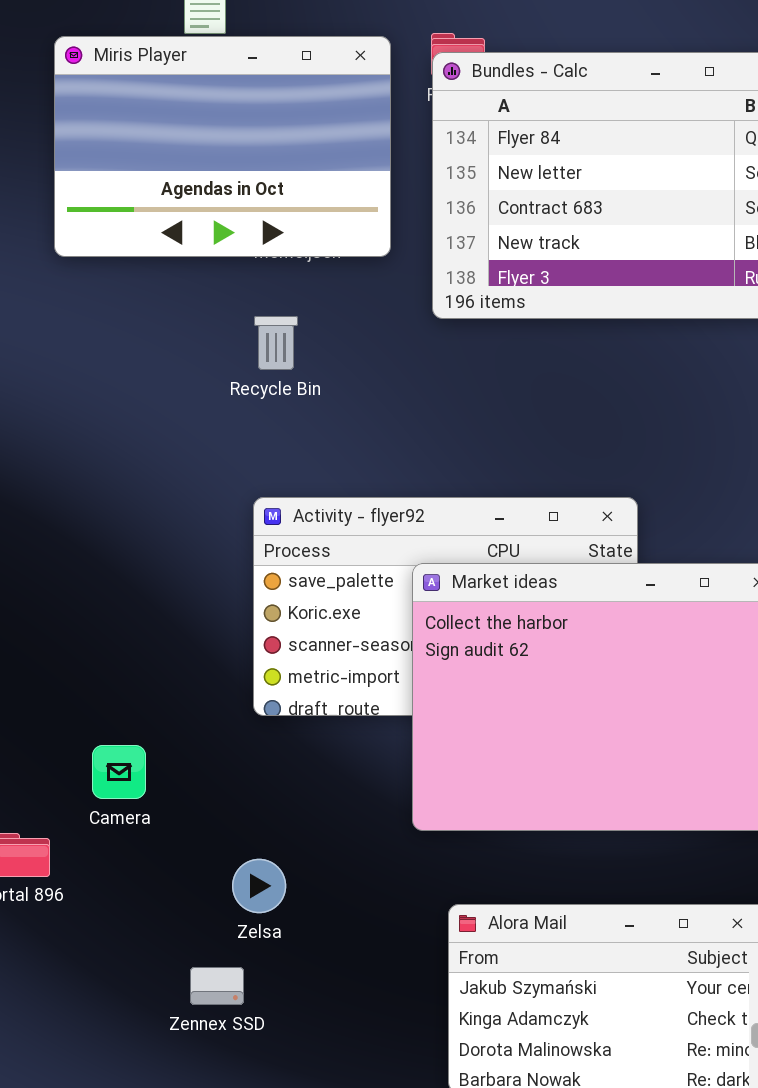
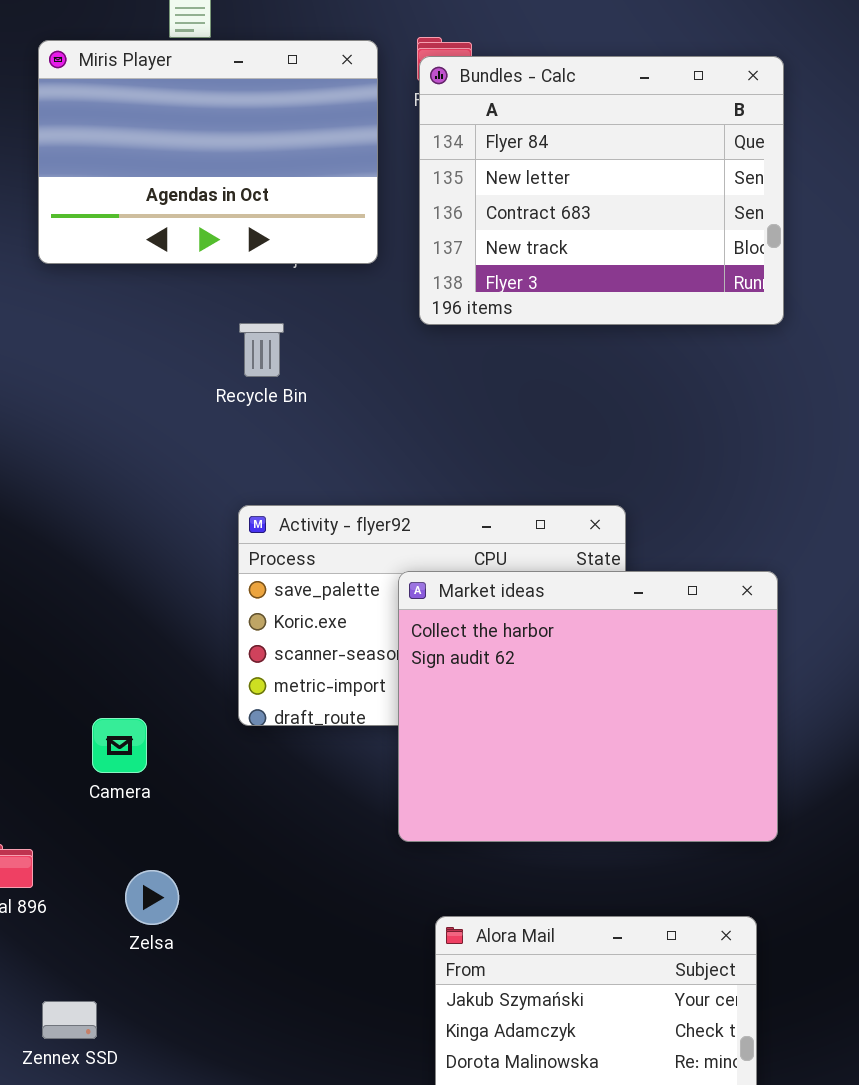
Camera: [92,745,146,799] -> [92,718,147,773], moved
Zelsa: [232,859,286,913] -> [125,870,179,925], moved
Zennex SSD: [190,967,244,1005] -> [42,1001,97,1039], moved

